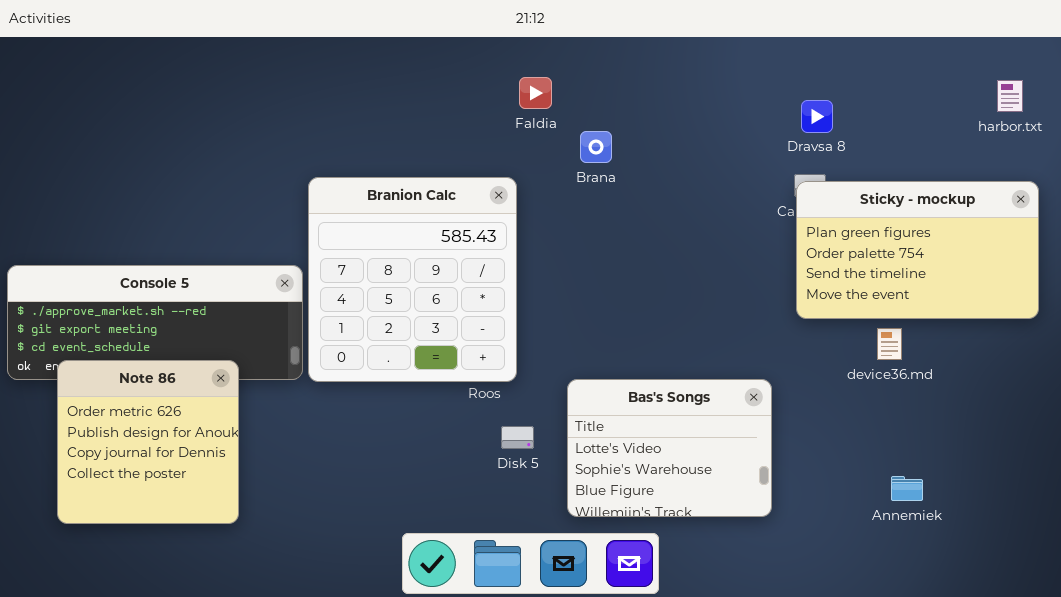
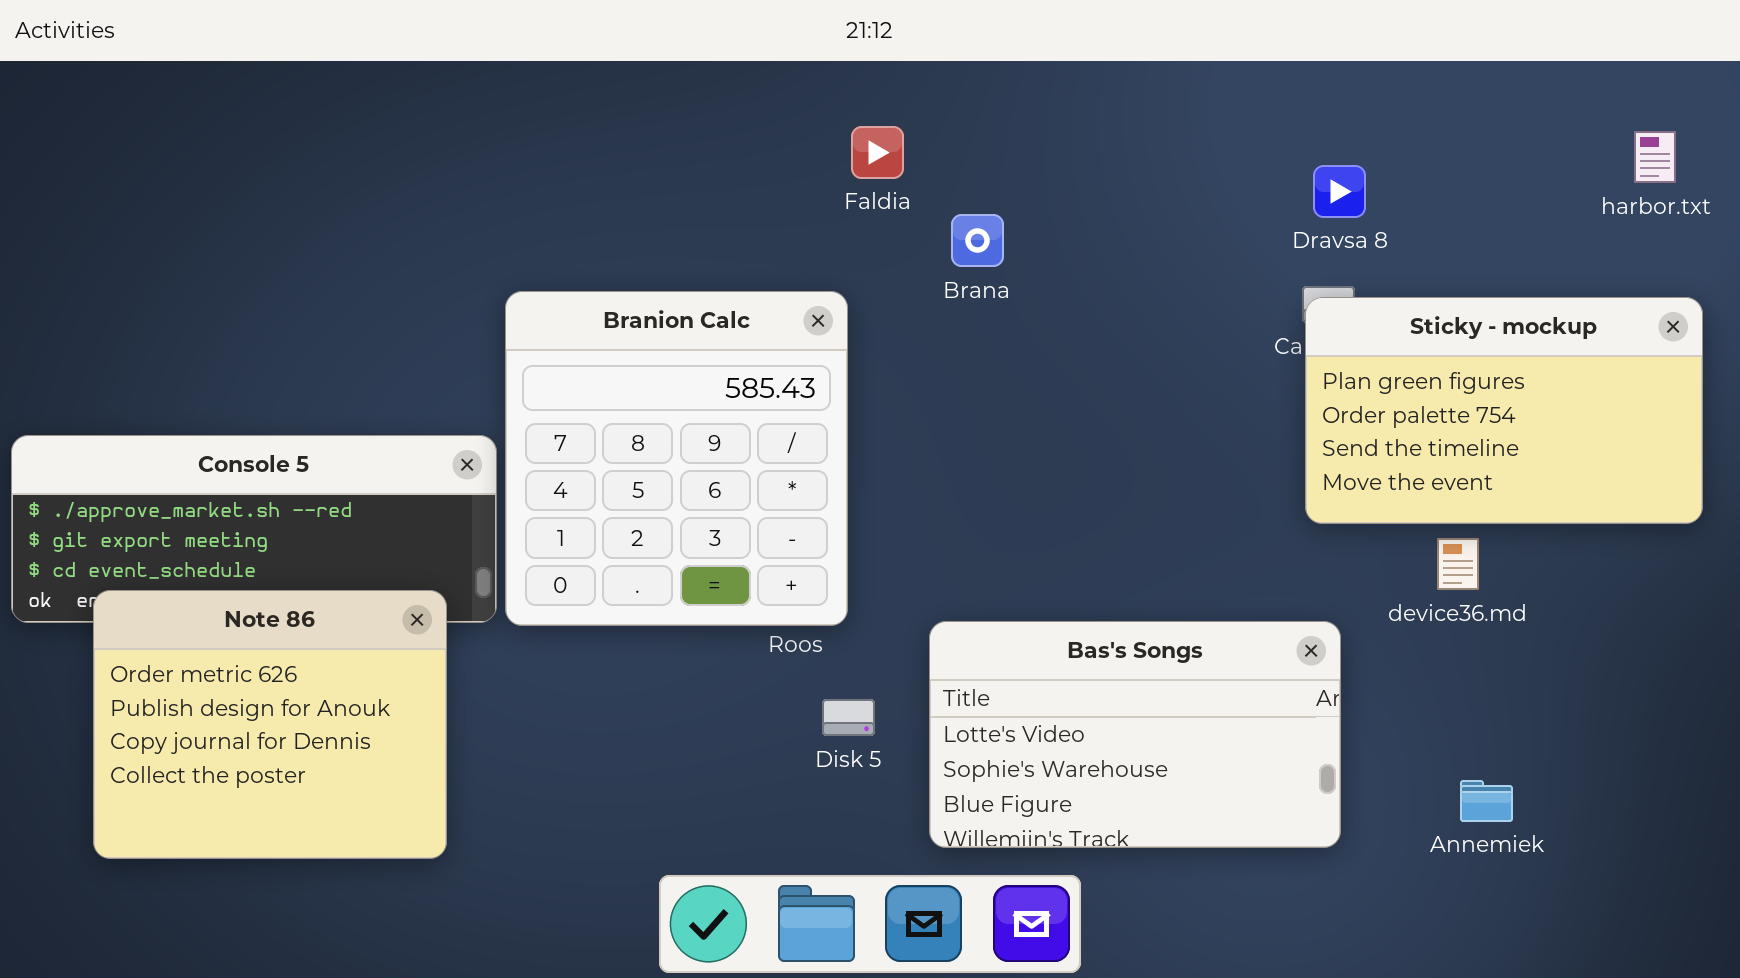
Note 86: [57,360,239,524] -> [93,590,447,859], resized
Bas's Songs: [567,379,772,517] -> [929,621,1341,848], resized

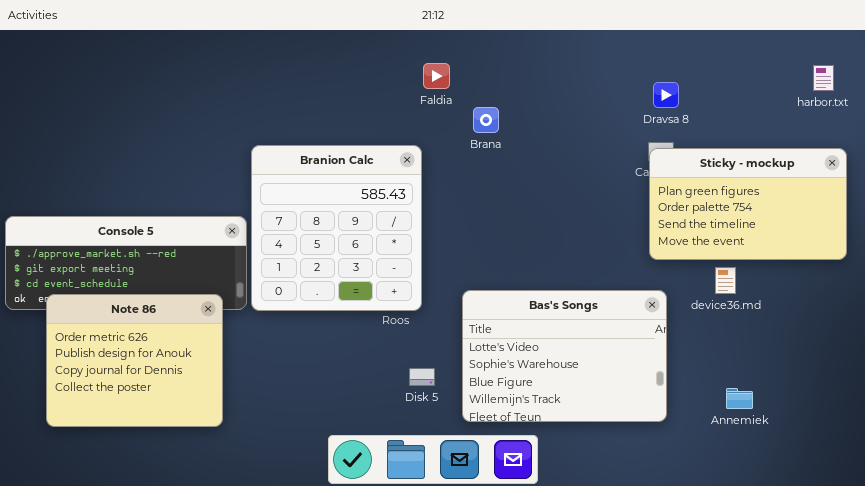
Bas's Songs: [929,621,1341,848] -> [462,290,667,422], resized
Disk 5: [822,699,875,736] -> [409,368,435,386], moved

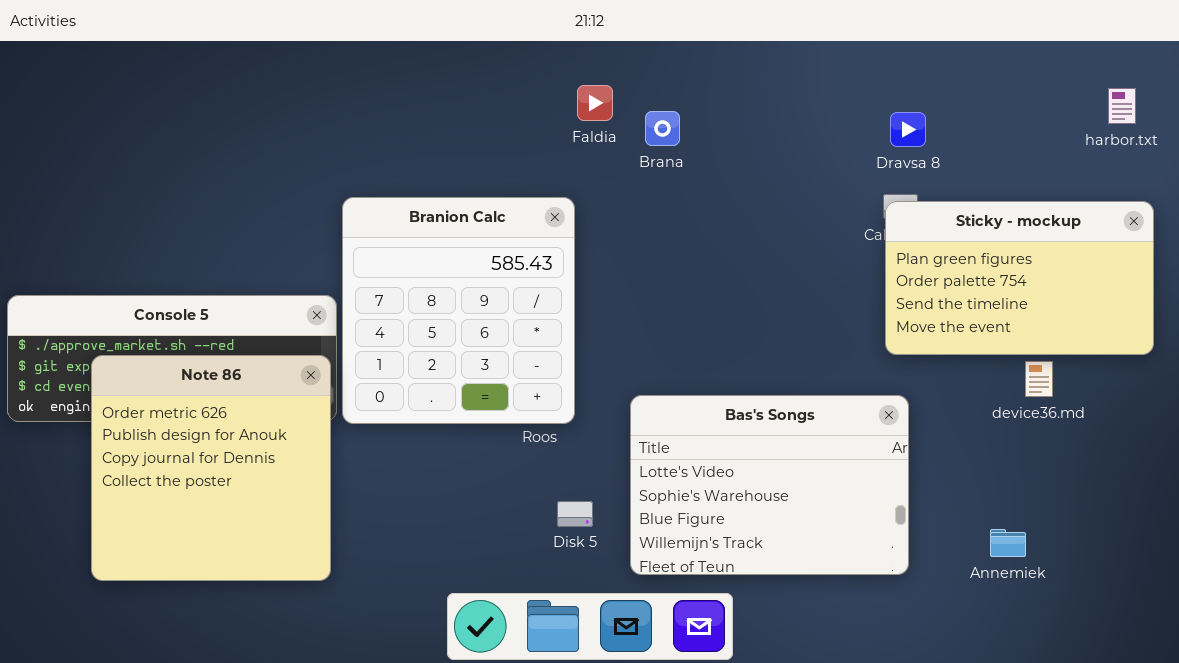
Brana: [473,107,499,133] -> [645,111,680,146], moved
device36.md: [715,267,736,294] -> [1025,361,1053,397], moved
Note 86: [46,294,223,427] -> [91,355,331,581], moved, resized

